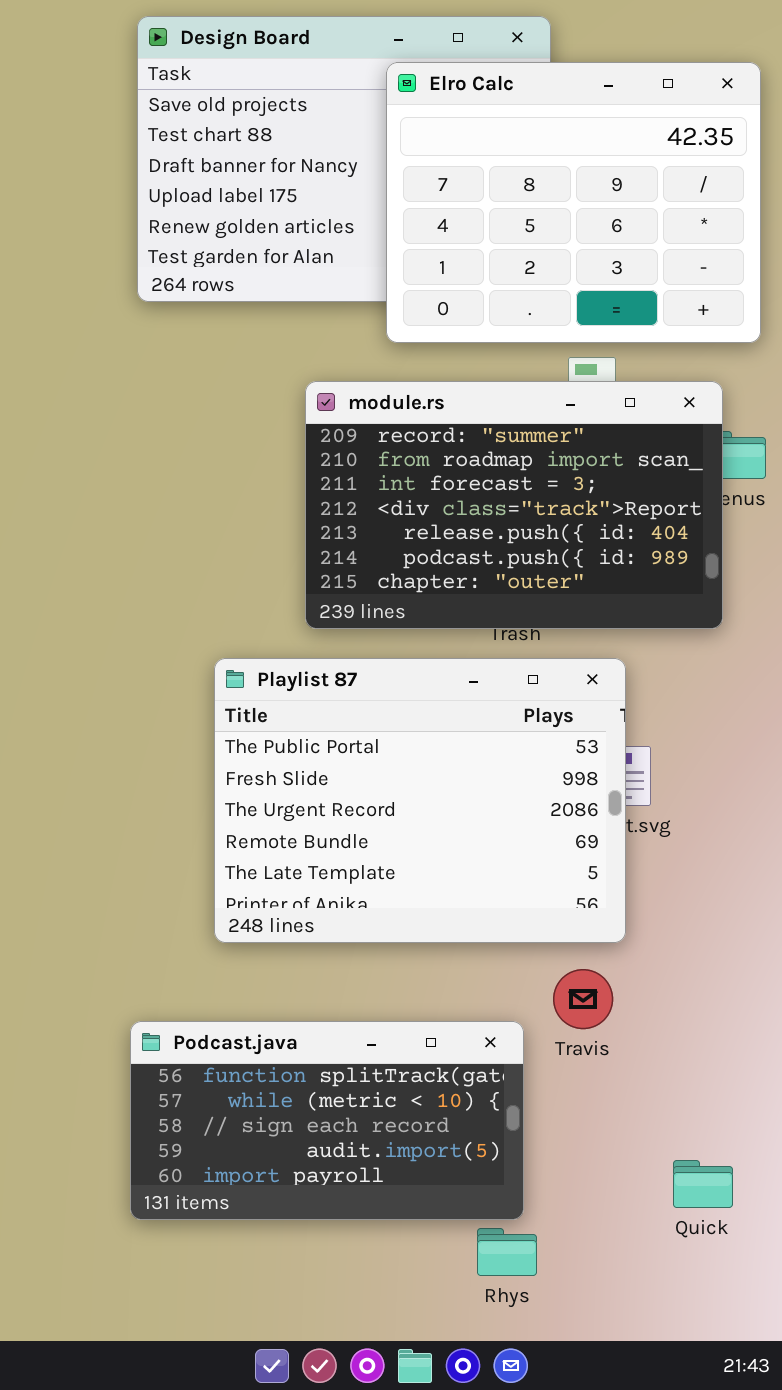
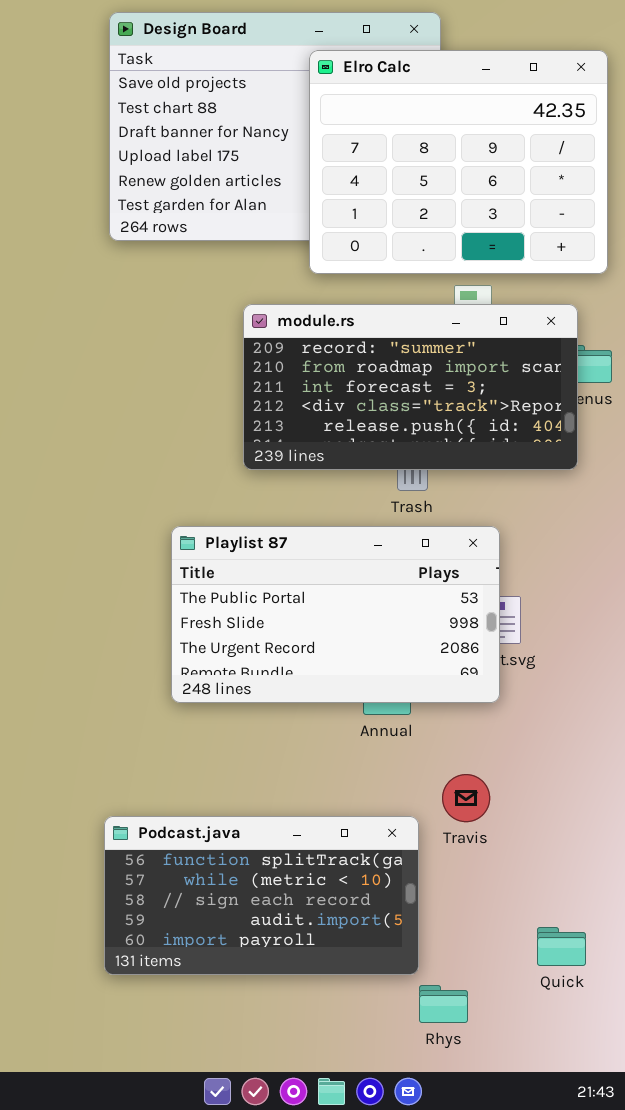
module.rs: [305,381,723,629] -> [243,304,578,470], resized
Playlist 87: [214,658,626,943] -> [171,526,500,703], resized
Rhys: [477,1228,537,1276] -> [419,985,468,1023], moved

